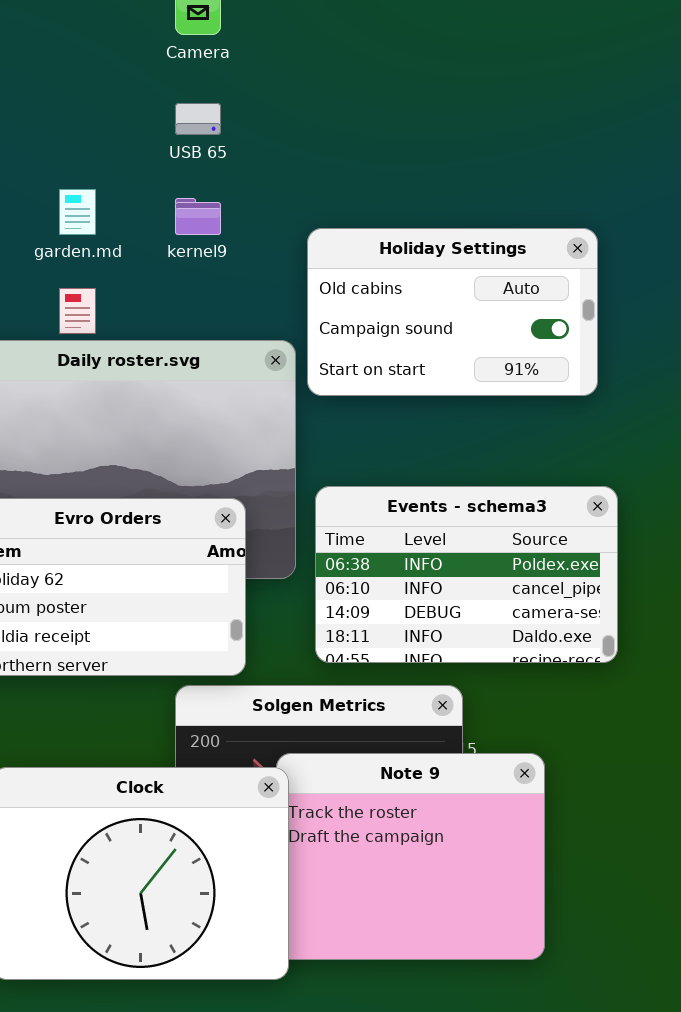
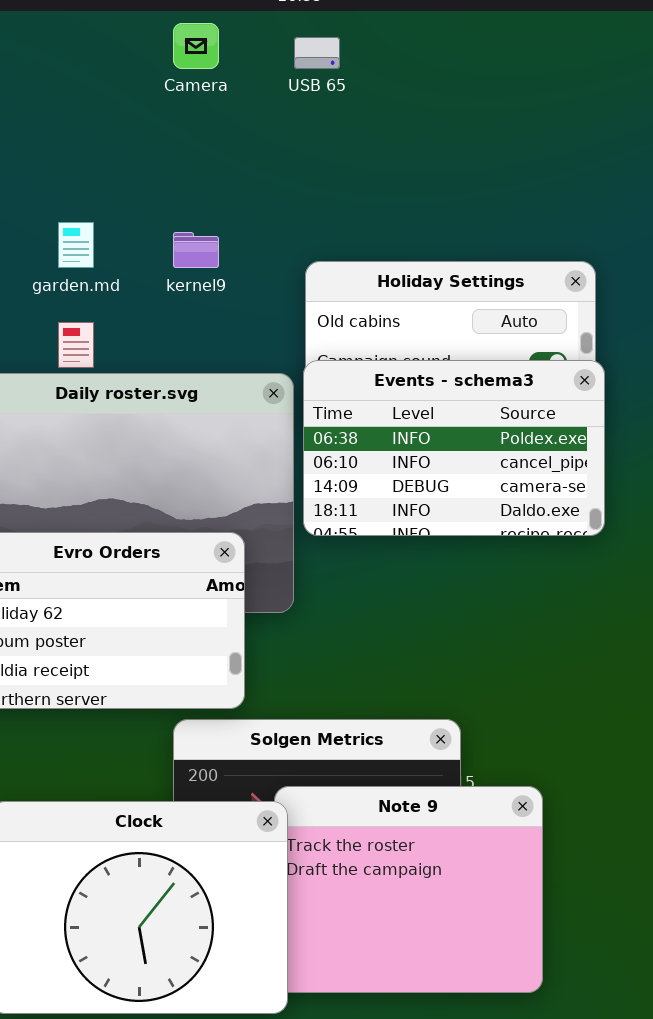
USB 65: [175,103,221,135] -> [294,37,340,69], moved
Events - schema3: [315,486,618,663] -> [303,360,605,536], moved

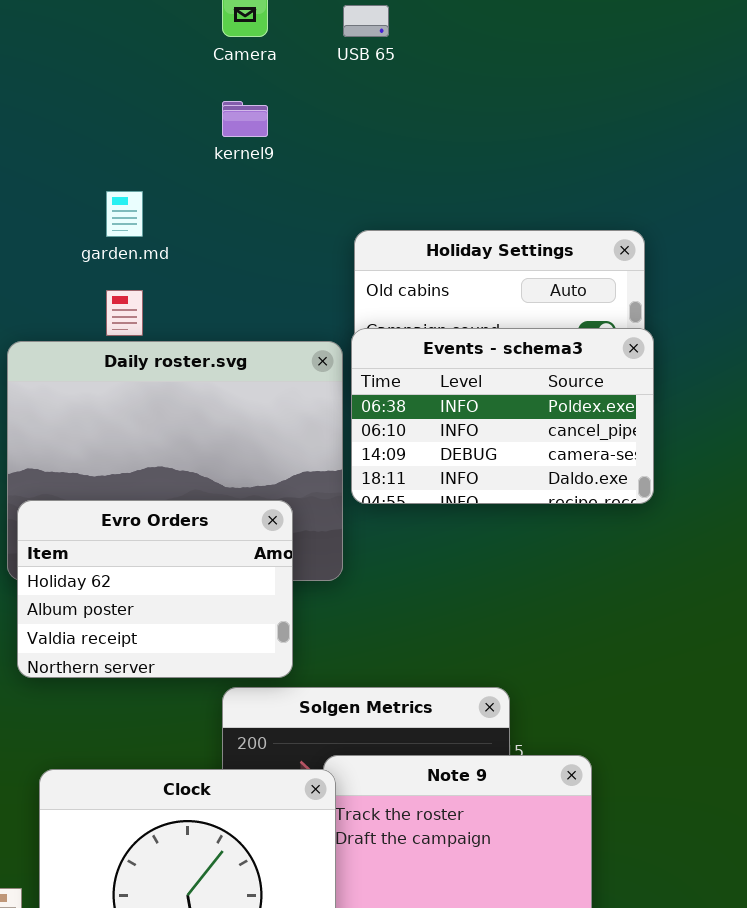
kernel9: [173,232,219,268] -> [222,101,268,137], moved

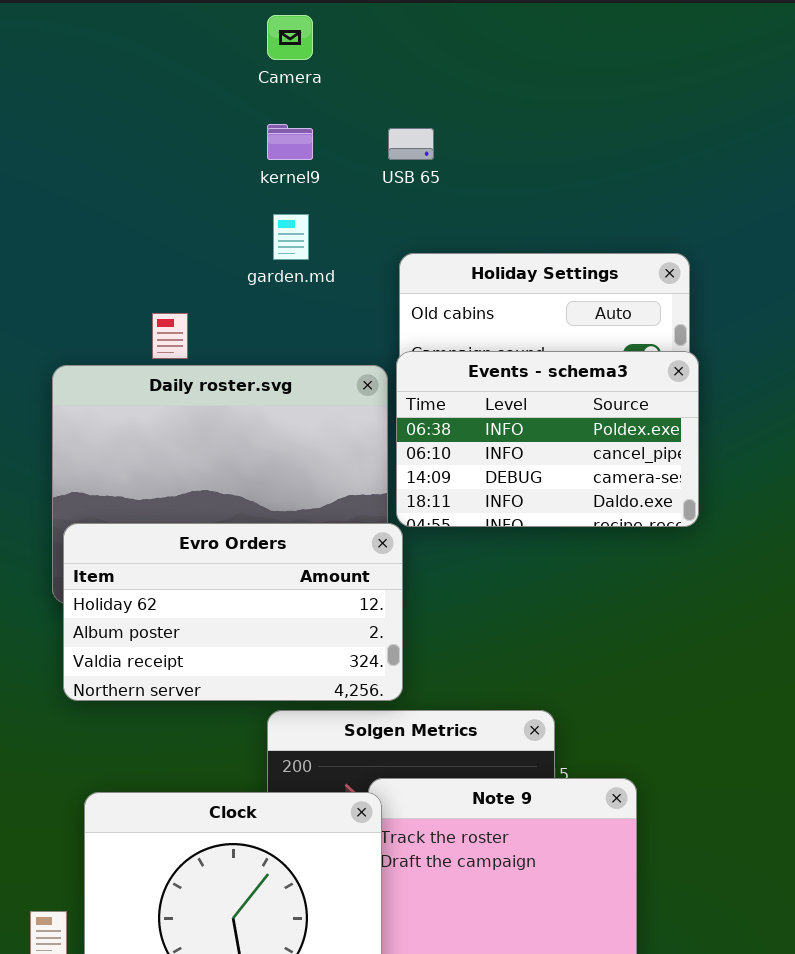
USB 65: [343,5,389,37] -> [388,128,434,160], moved
garden.md: [106,191,143,237] -> [273,214,309,260], moved
Evro Orders: [17,500,293,678] -> [63,523,403,701], resized

